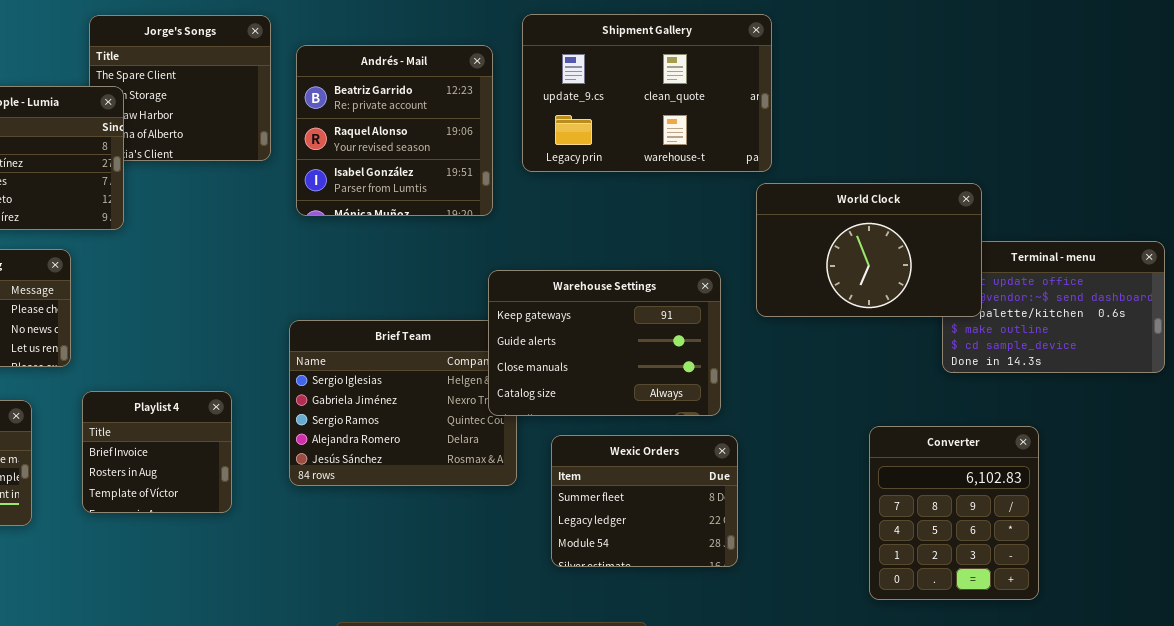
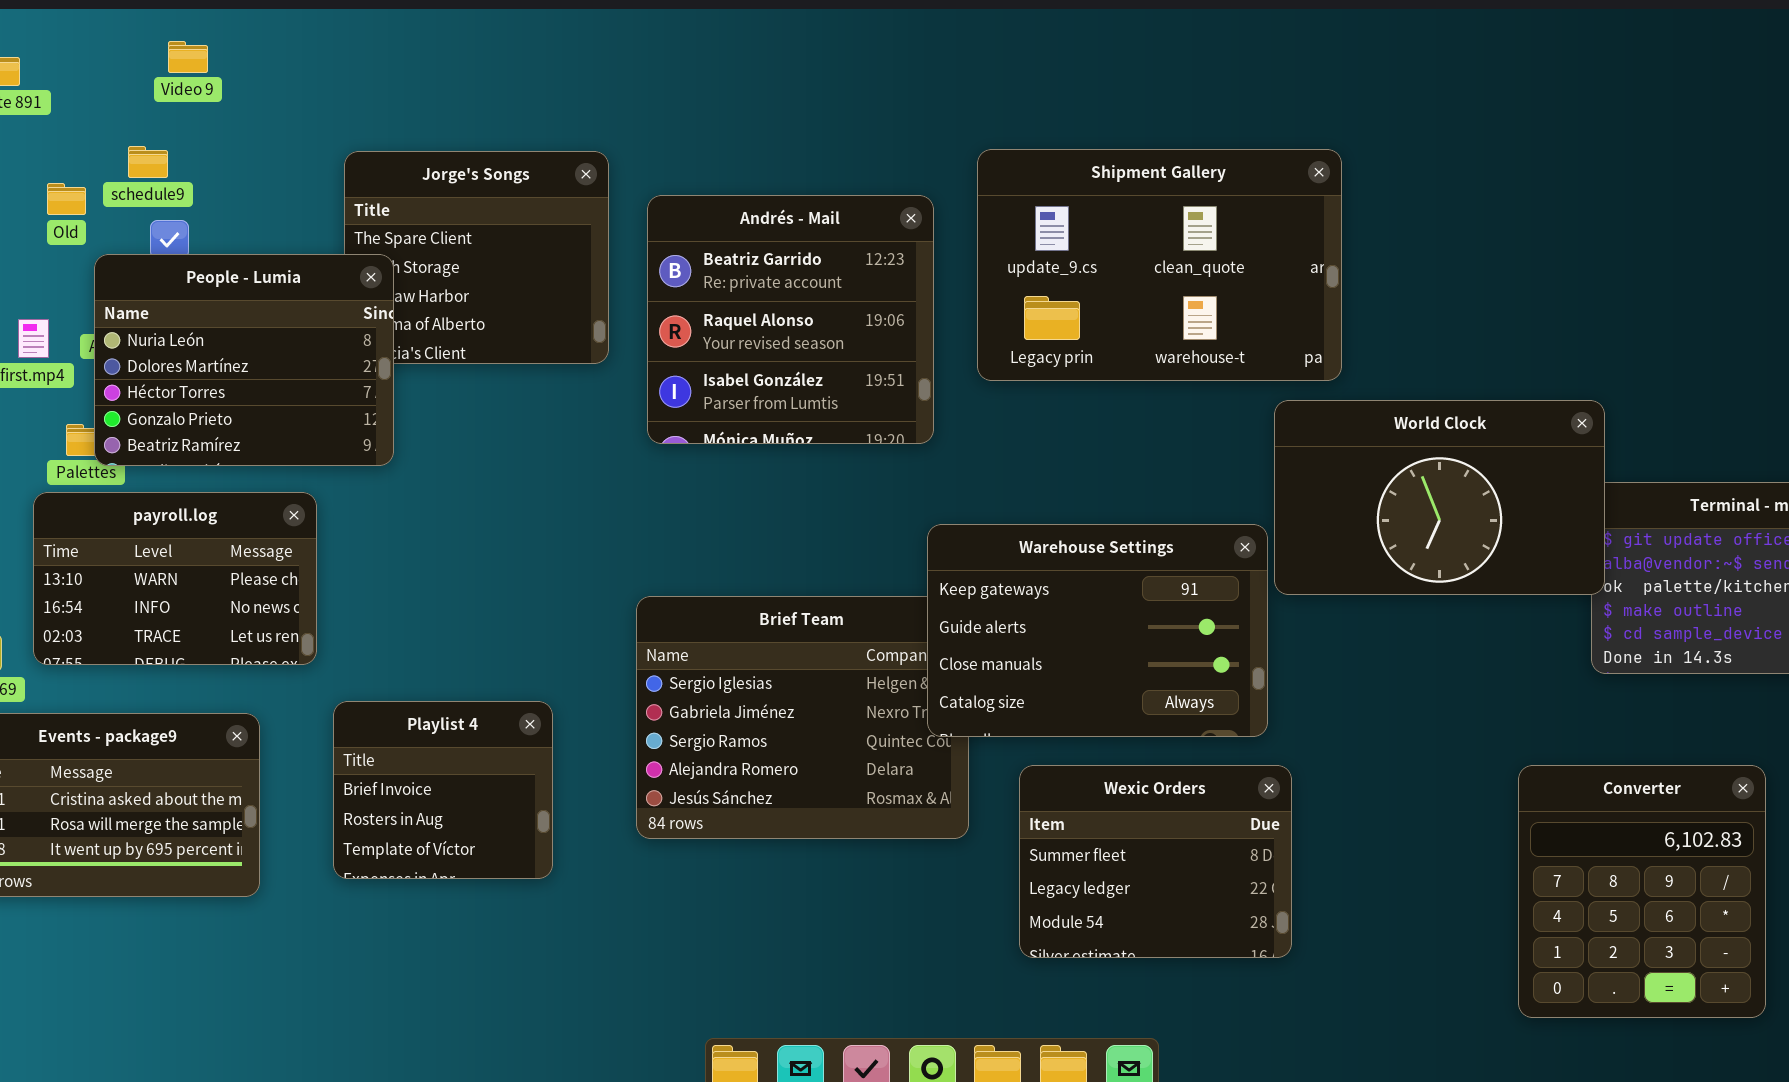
World Clock: [756,183,982,317] -> [1274,400,1605,595], moved
Converter: [869,426,1039,600] -> [1518,765,1766,1018], moved

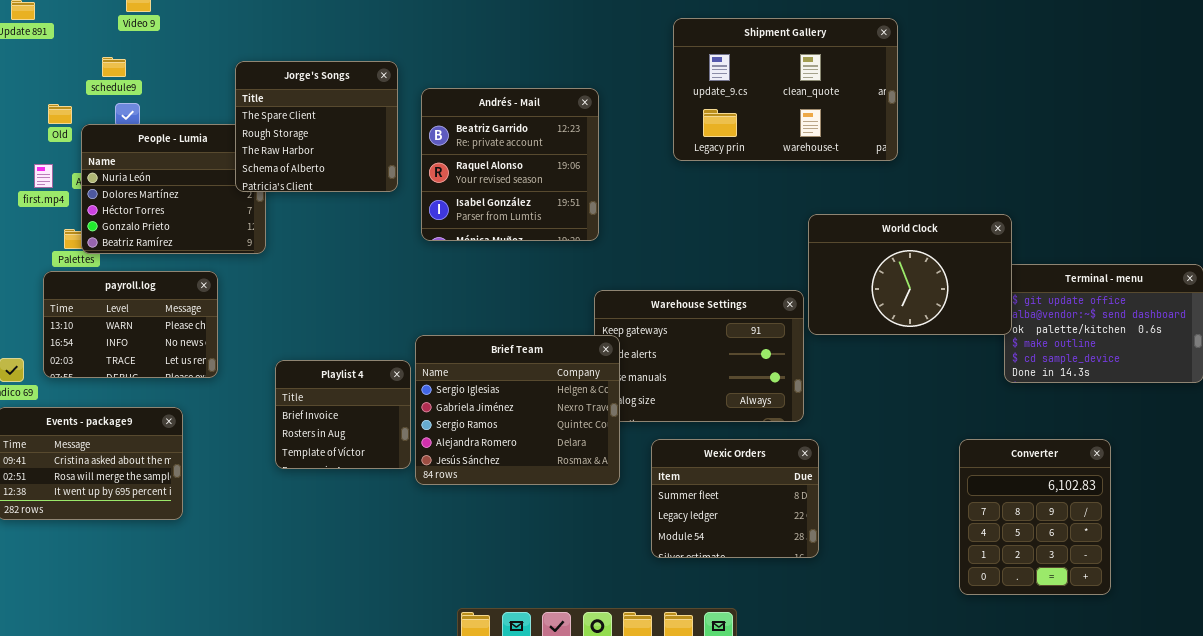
Shipment Gallery: [977,149,1342,381] -> [673,18,898,161], moved
Jorge's Songs: [344,151,609,364] -> [235,61,398,192], raised
Old: [47,183,86,215] -> [48,104,72,124], moved
Brief Team: [636,596,969,839] -> [415,335,620,485], raised
Playlist 4: [333,701,553,879] -> [275,360,411,469], moved

